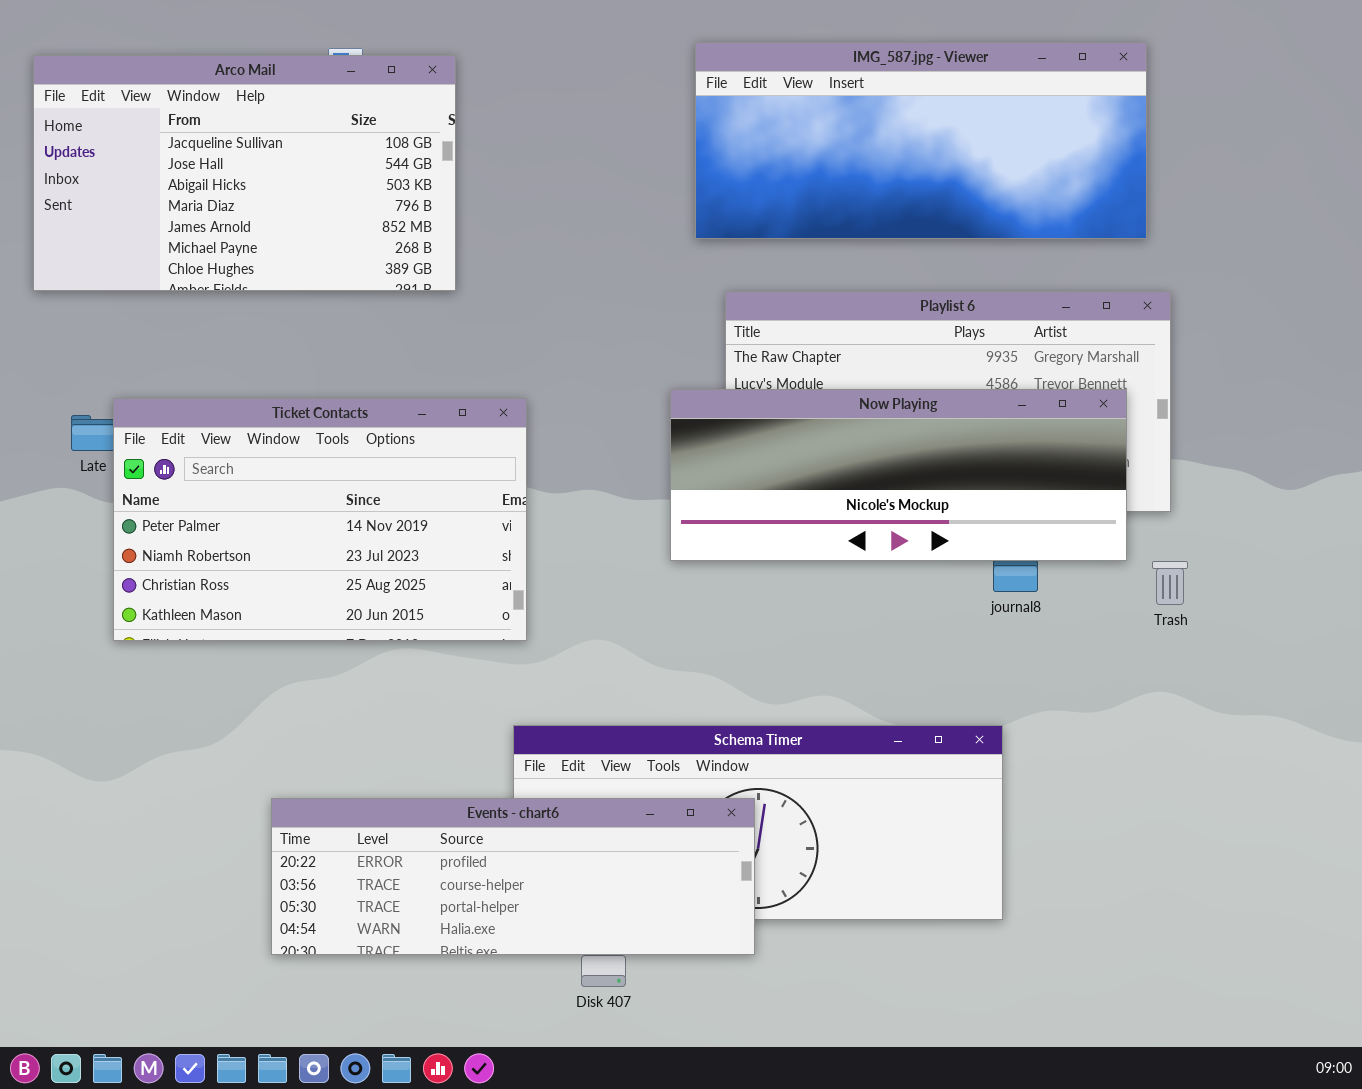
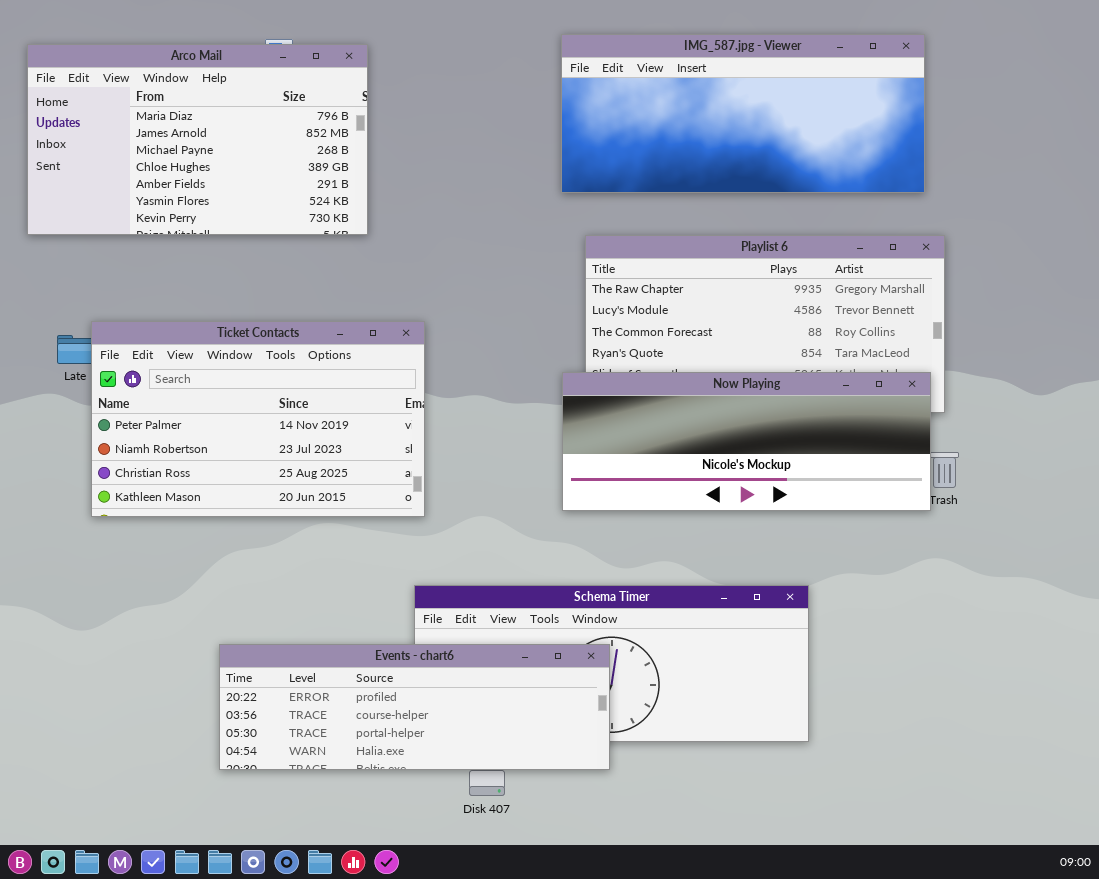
Arco Mail: [33,55,456,291] -> [27,44,368,235], scrolled down 3 rows
Now Playing: [670,389,1127,561] -> [562,372,931,511], moved

